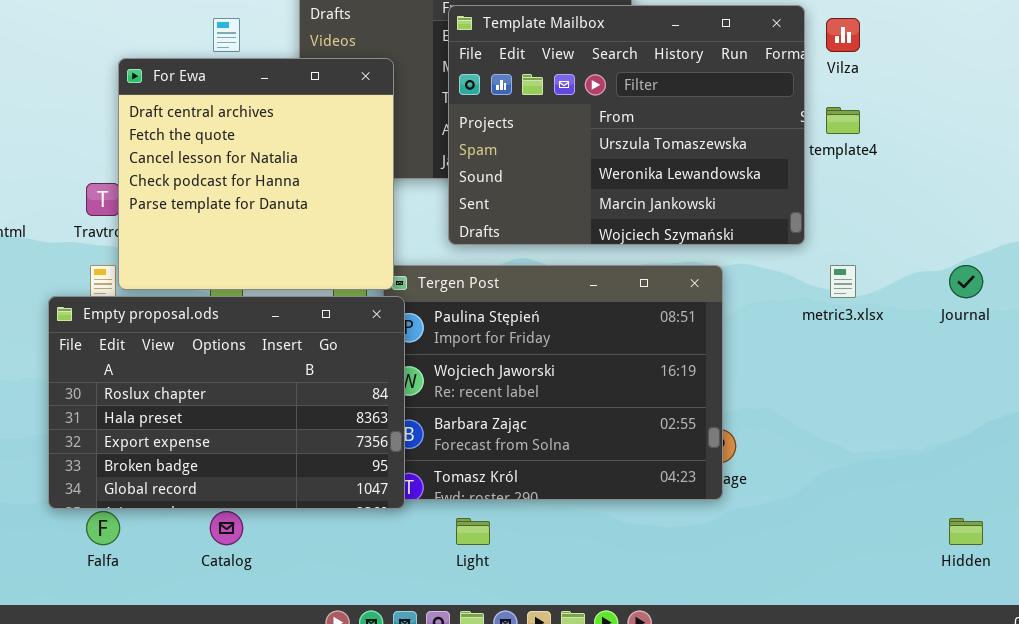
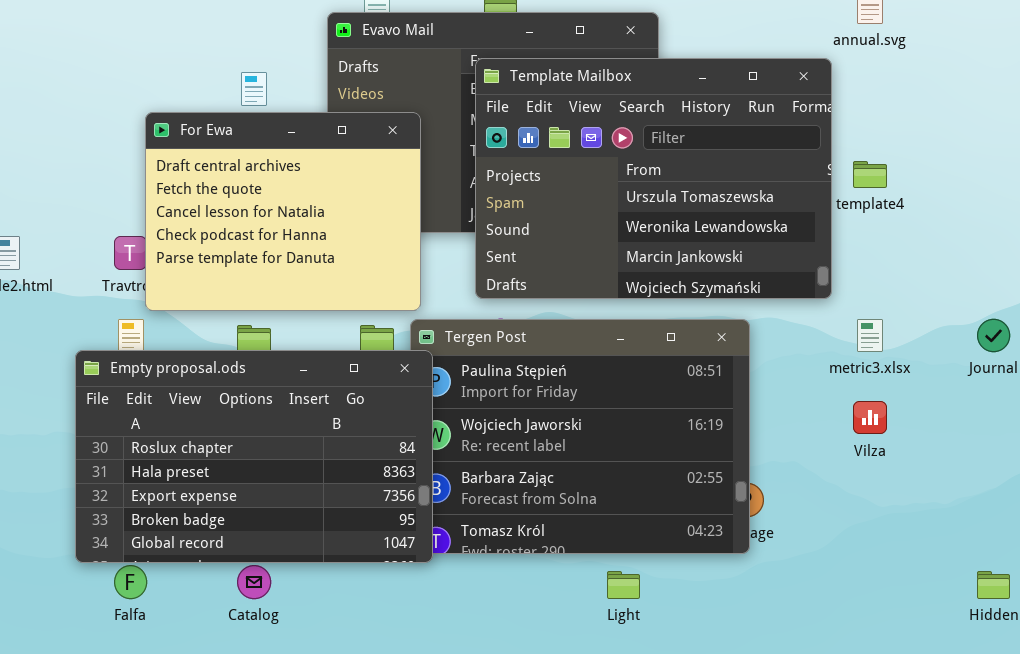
Vilza: [826,18,860,52] -> [853,401,887,434], moved
For Ewa: [118,58,394,290] -> [145,112,421,311], resized
Light: [456,518,490,545] -> [607,571,640,599], moved

